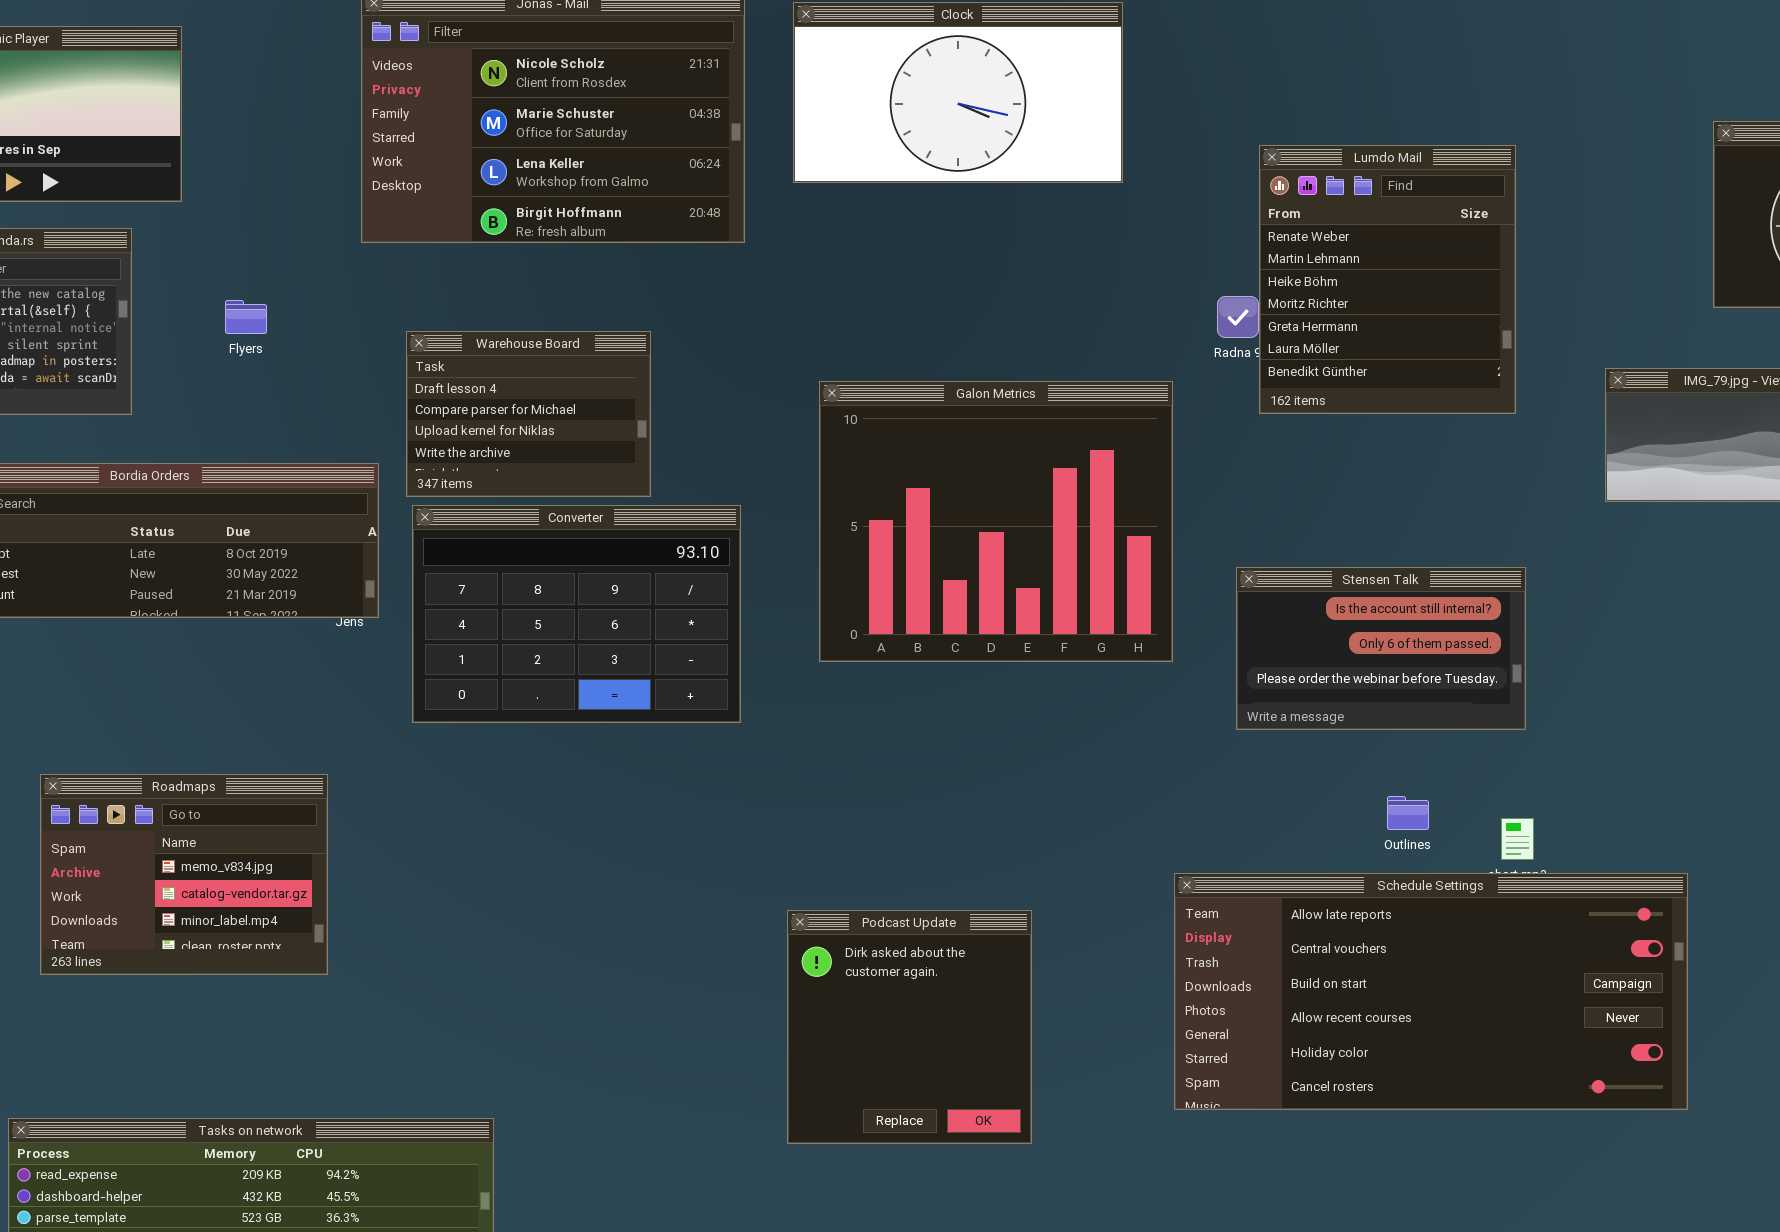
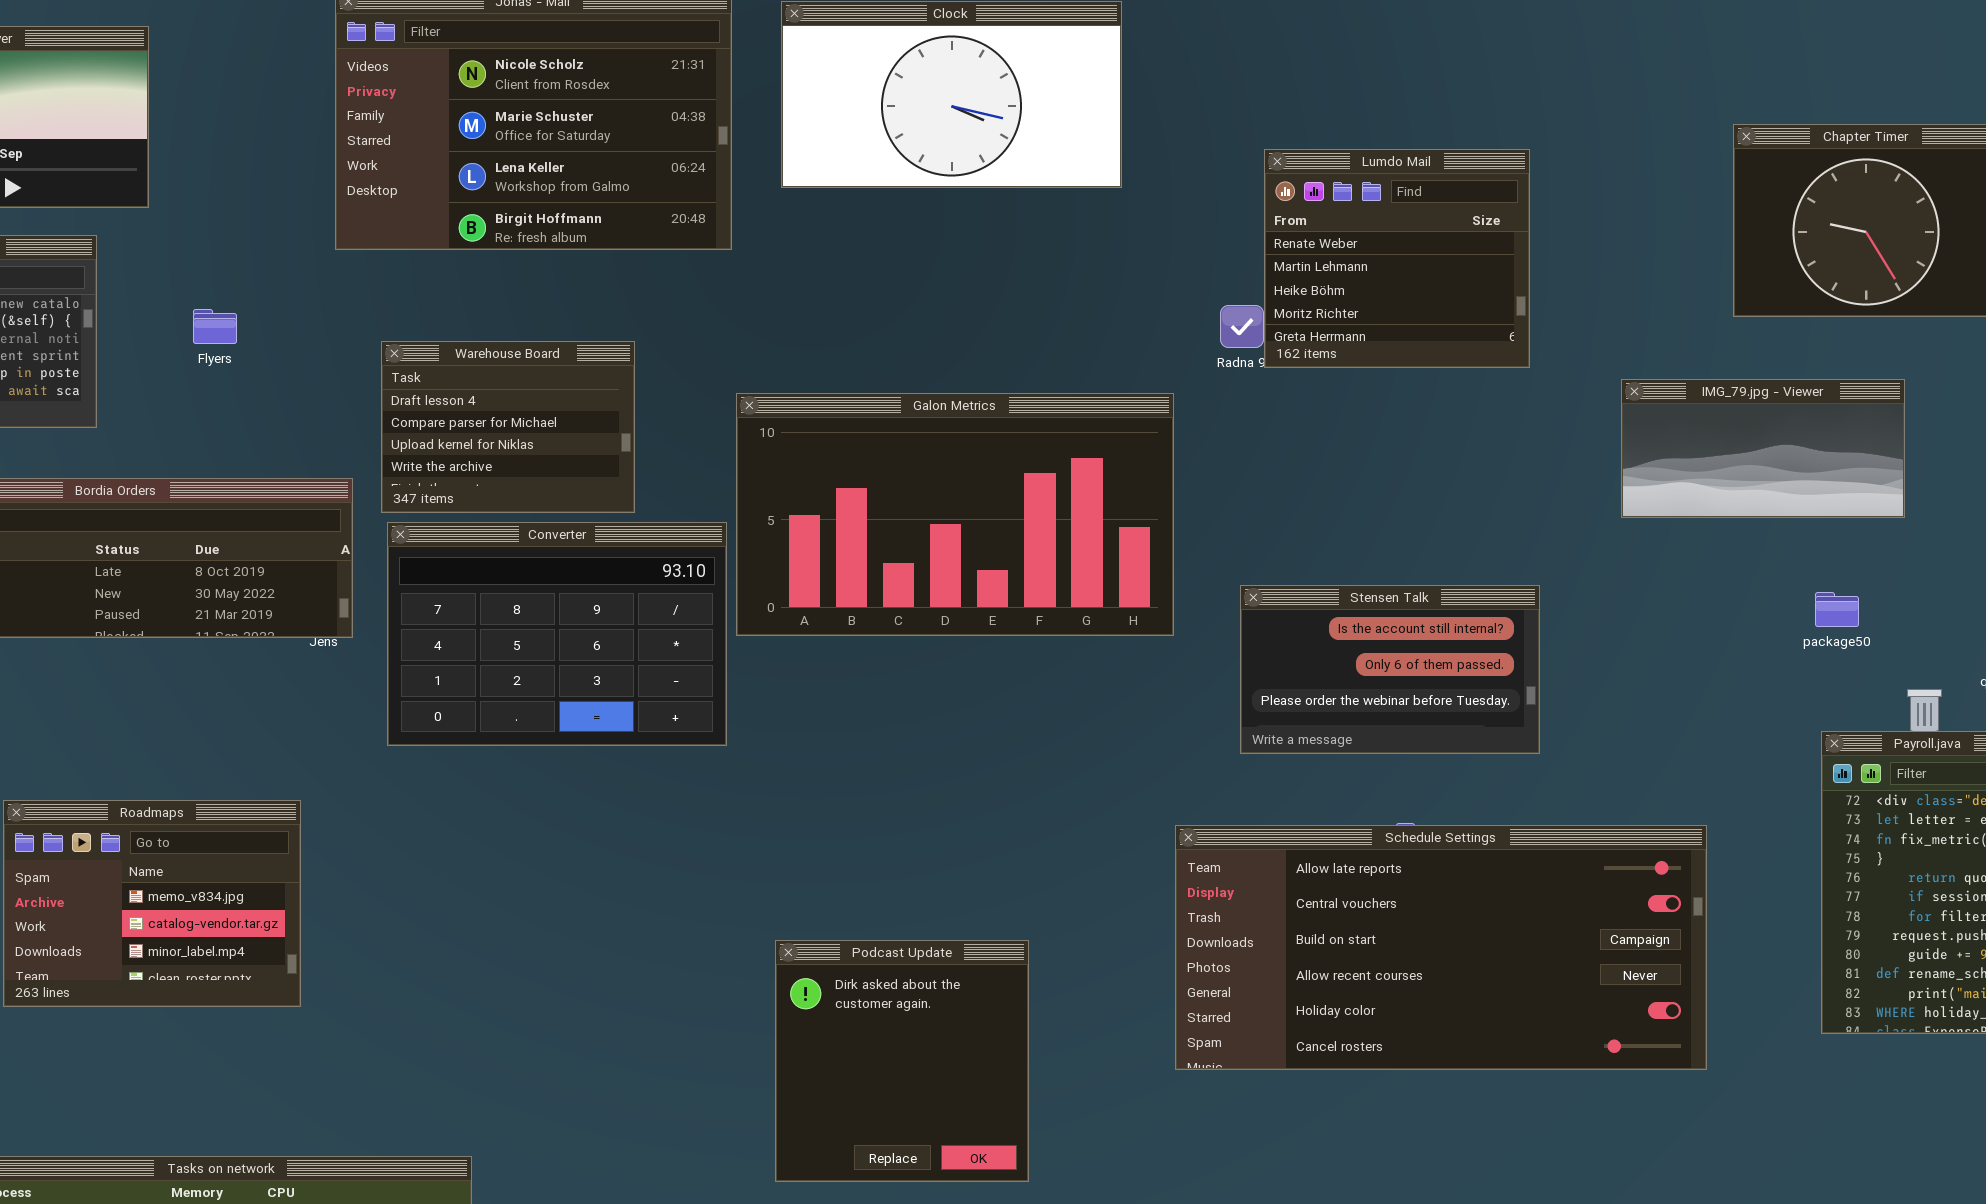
Lumdo Mail: [1259,145,1516,414] -> [1264,149,1530,368], resized
Galon Metrics: [819,381,1173,662] -> [736,393,1174,636], resized
Schedule Settings: [1174,873,1688,1110] -> [1175,825,1707,1070], moved

